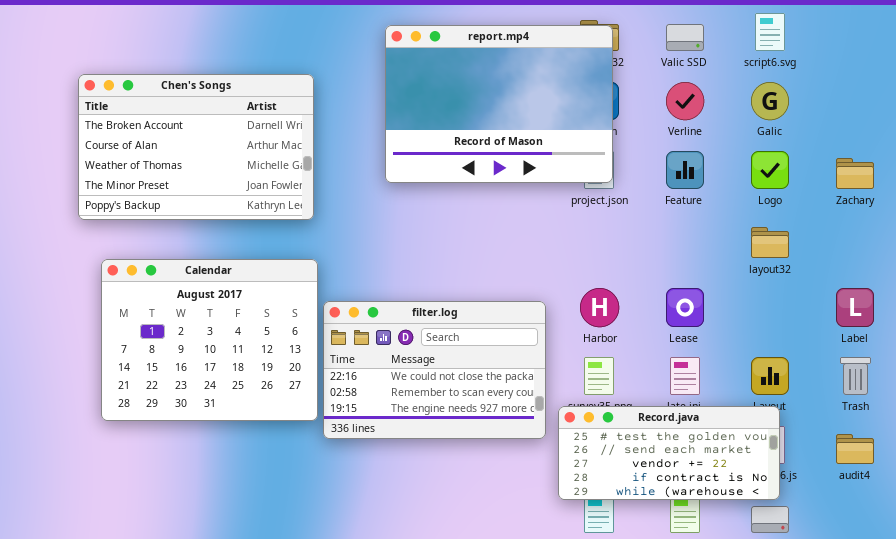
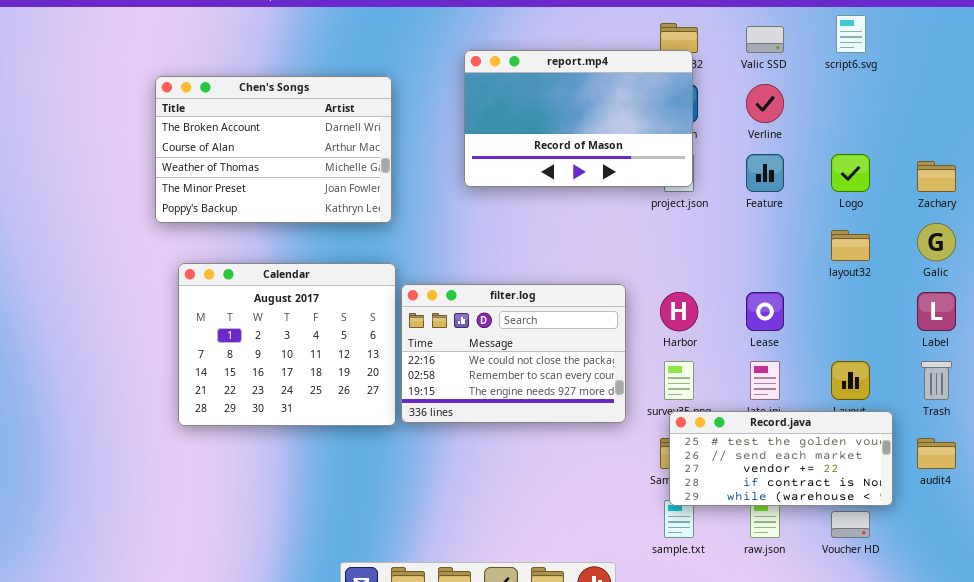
report.mp4: [385,25,613,183] -> [464,50,693,187], resized
Galic: [751,82,789,120] -> [917,223,956,261], moved
filter.log: [323,301,546,439] -> [401,284,626,423], moved
Record.java: [558,406,780,500] -> [669,411,893,506], moved

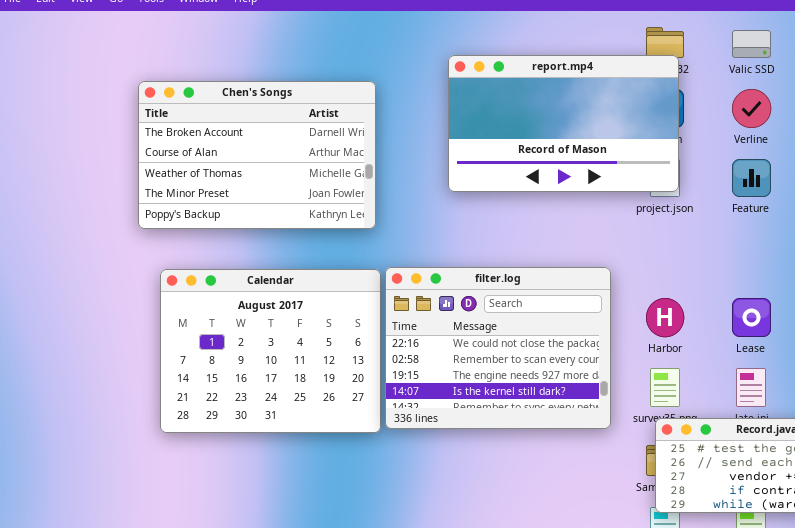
filter.log: [401,284,626,423] -> [385,267,611,429], resized

